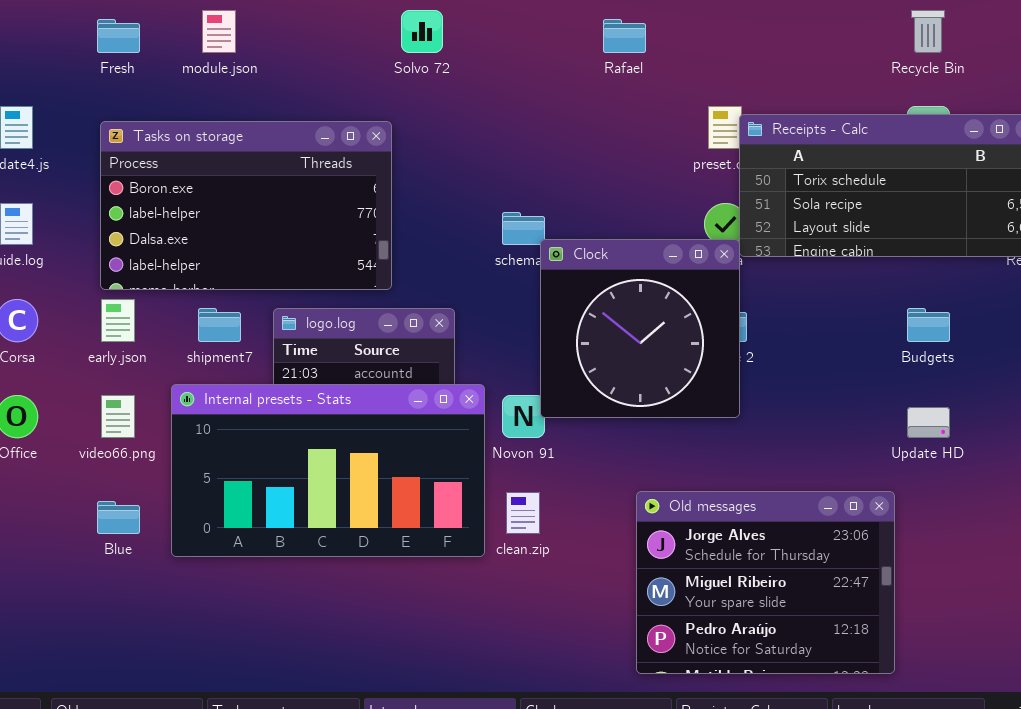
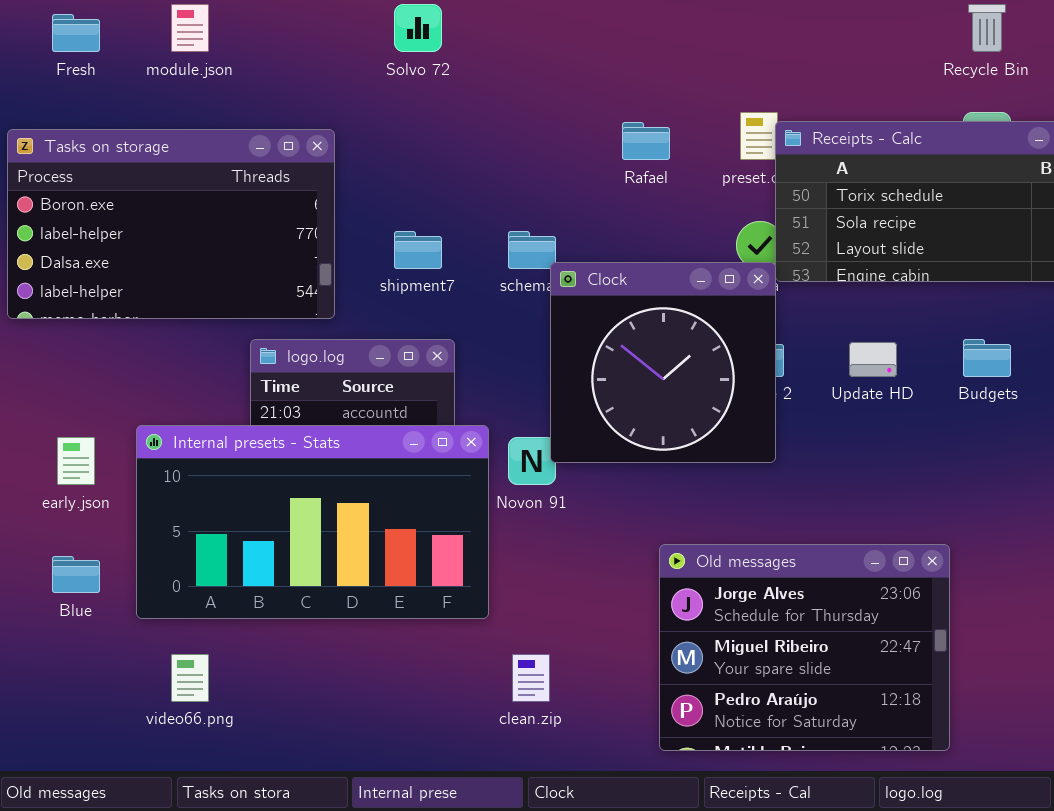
Rafael: [603,19,646,53] -> [622,122,670,160], moved
Tasks on storage: [100,121,392,290] -> [7,129,335,319], moved
early.json: [101,299,135,342] -> [57,437,95,485], moved
shipment7: [198,308,241,342] -> [394,231,442,269], moved
video66.png: [101,395,135,438] -> [171,654,209,702], moved
Update HD: [907,407,950,438] -> [849,342,897,377], moved
clean.zip: [506,492,540,534] -> [512,654,550,702], moved

